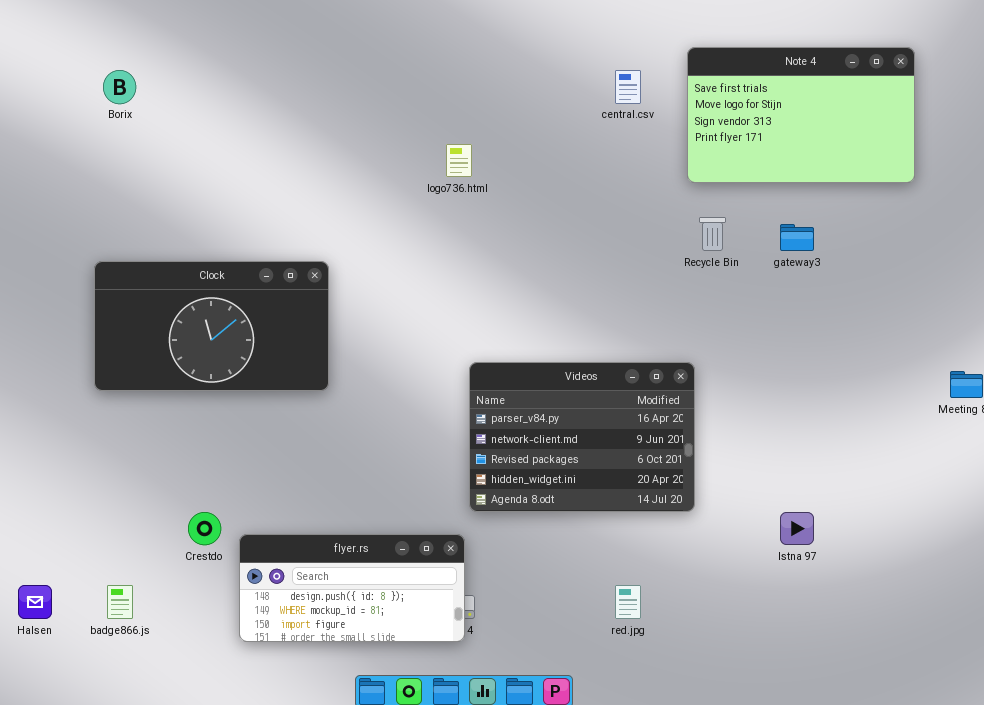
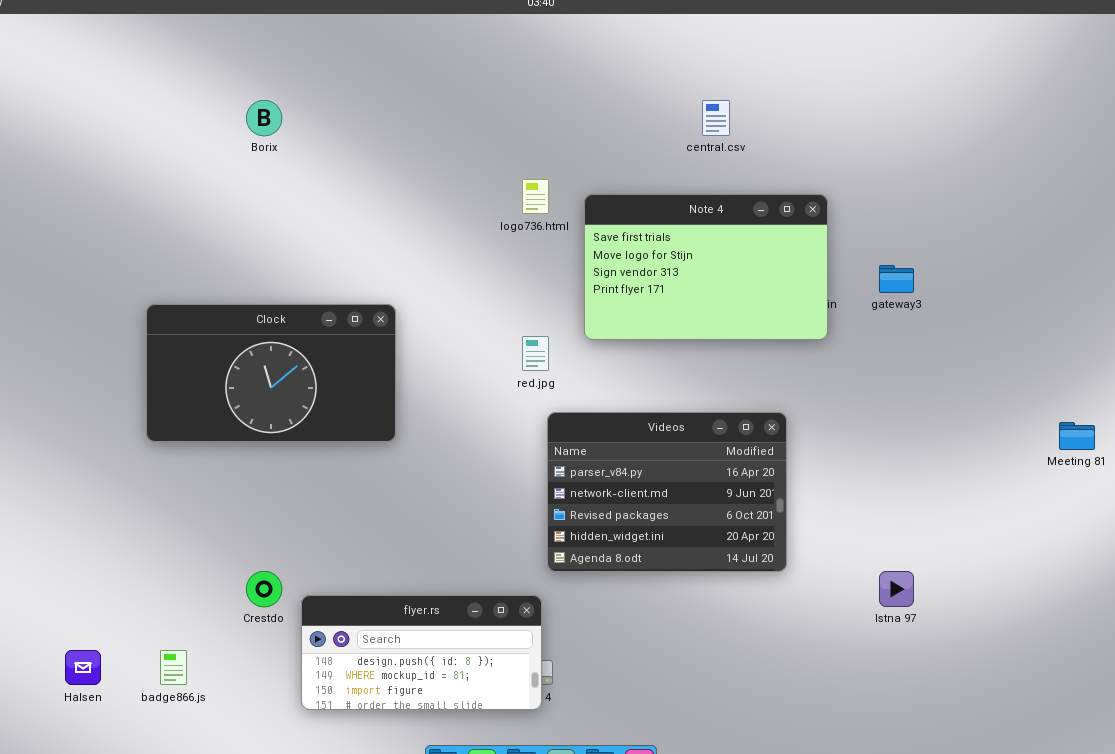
Note 4: [687,47,915,183] -> [584,194,828,340], moved
Borix: [103,70,136,104] -> [246,100,282,136], moved
red.jpg: [615,585,641,619] -> [522,336,549,371], moved

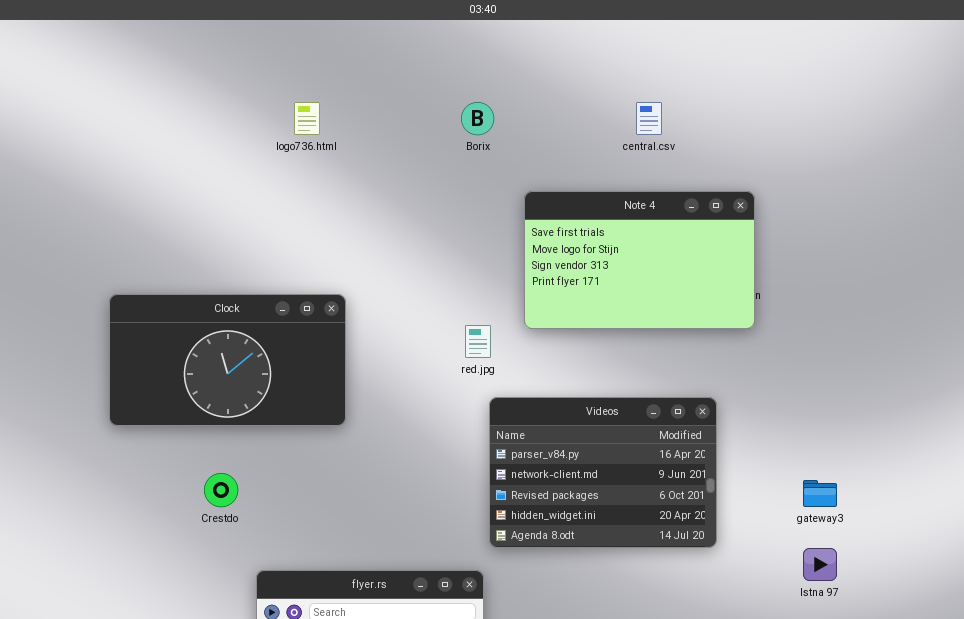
Borix: [246,100,282,136] -> [461,102,494,135], moved
logo736.html: [522,179,549,214] -> [294,102,320,135], moved
gateway3: [879,265,914,293] -> [803,480,837,507], moved
Crestdo: [246,571,282,607] -> [204,473,238,507], moved

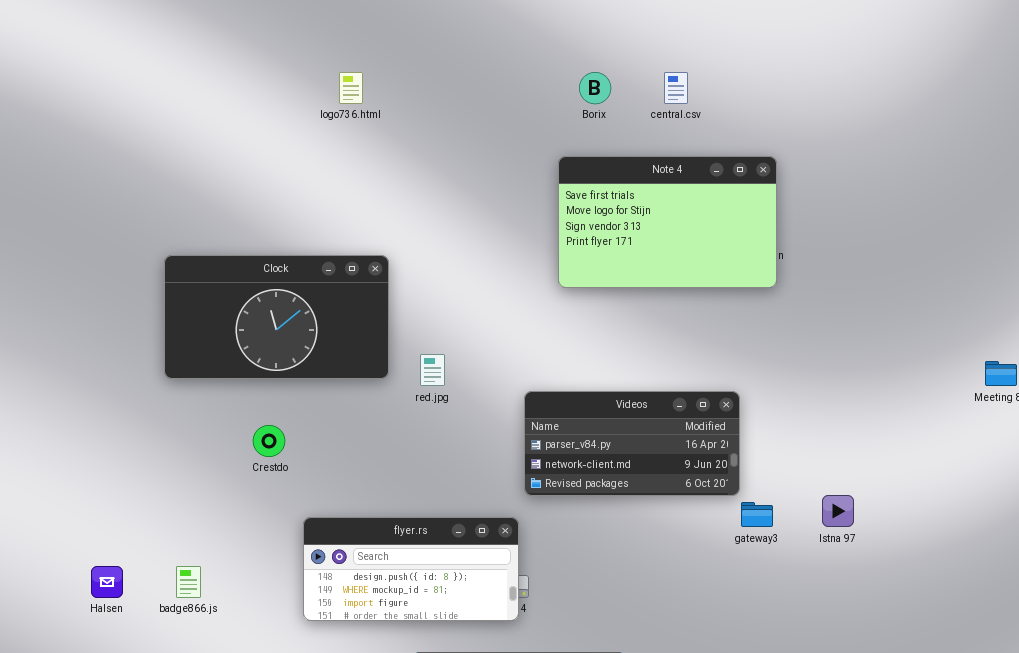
Borix: [461,102,494,135] -> [579,72,611,104], moved
red.jpg: [465,325,491,358] -> [420,354,445,386], moved
Videos: [489,397,717,548] -> [524,391,740,496], resized
gateway3: [803,480,837,507] -> [741,502,773,527], moved

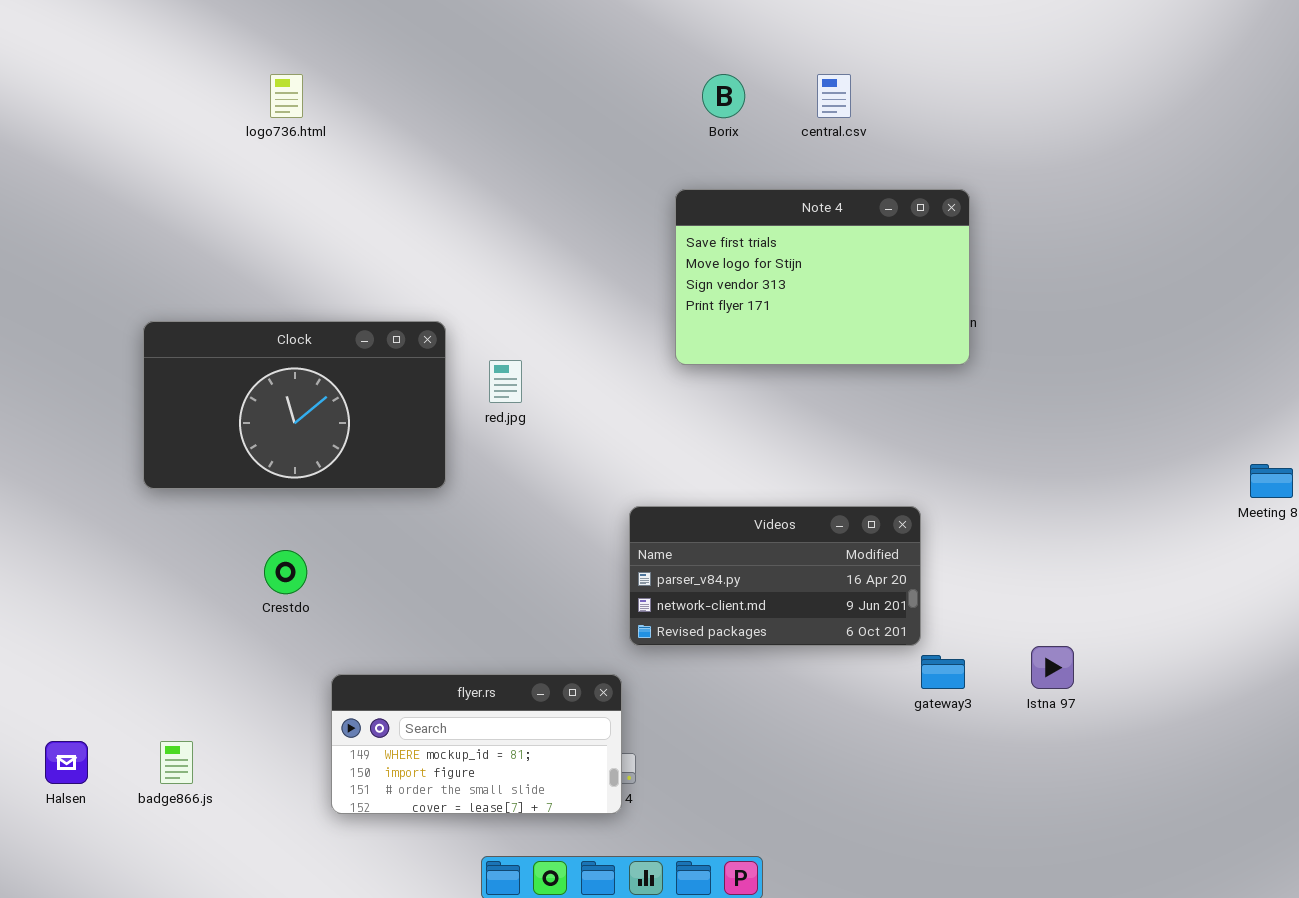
logo736.html: [339,72,363,104] -> [270,74,303,118], moved
red.jpg: [420,354,445,386] -> [489,360,522,403], moved
flyer.rs: [303,517,519,621] -> [331,674,622,814], scrolled down 1 row

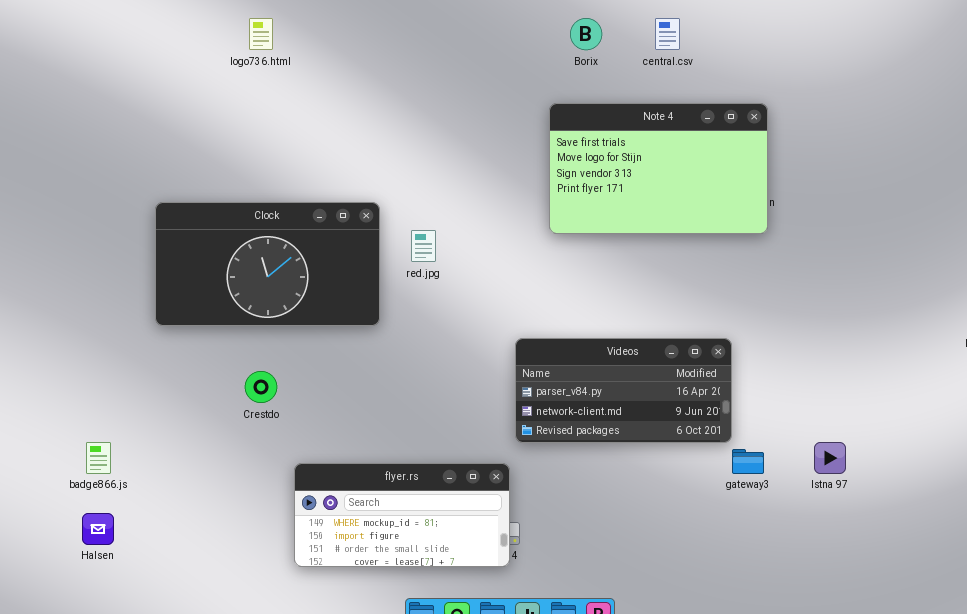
badge866.js: [160,741,193,784] -> [86,442,111,474], moved

